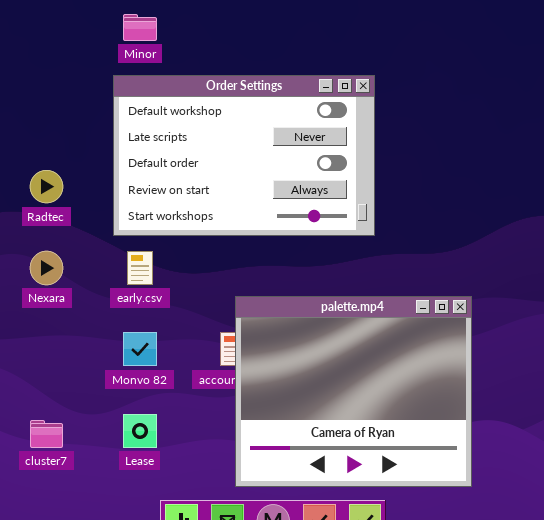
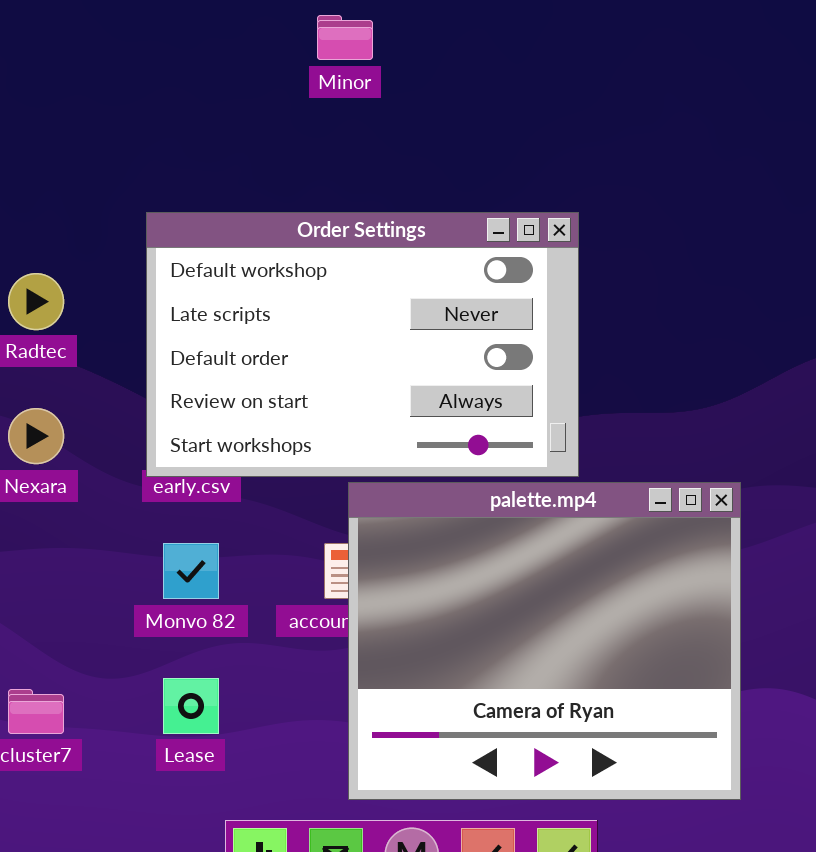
Minor: [123,14,157,41] -> [317,15,373,60], moved
Order Settings: [113,75,375,236] -> [146,212,579,477], moved

